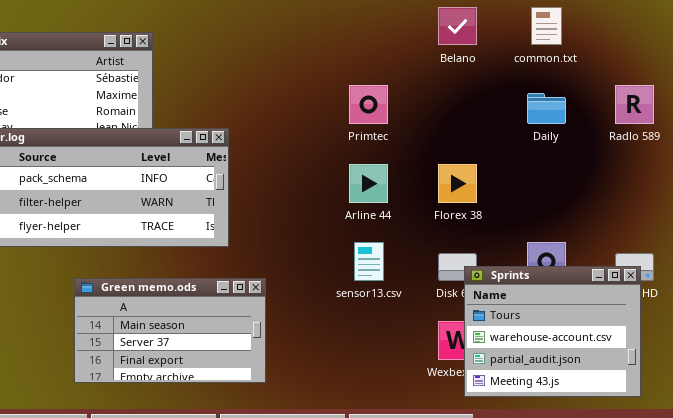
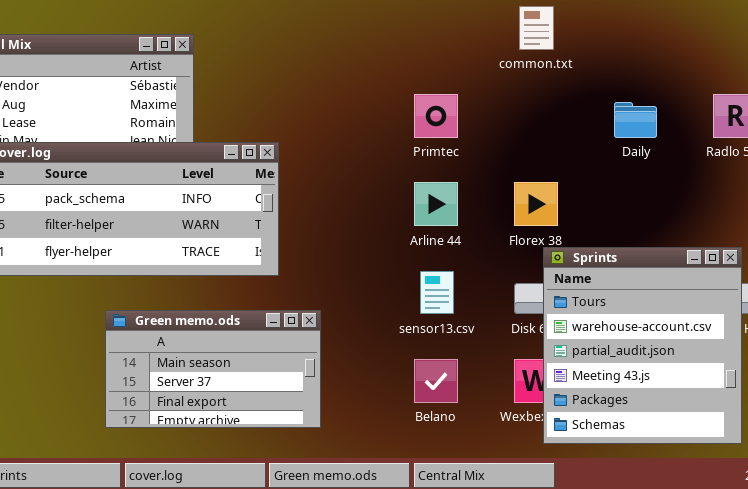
Belano: [438,7,477,45] -> [414,359,458,403], moved
common.txt: [531,7,562,45] -> [519,6,554,50], moved
Sprints: [464,266,641,397] -> [543,247,742,444], resized

